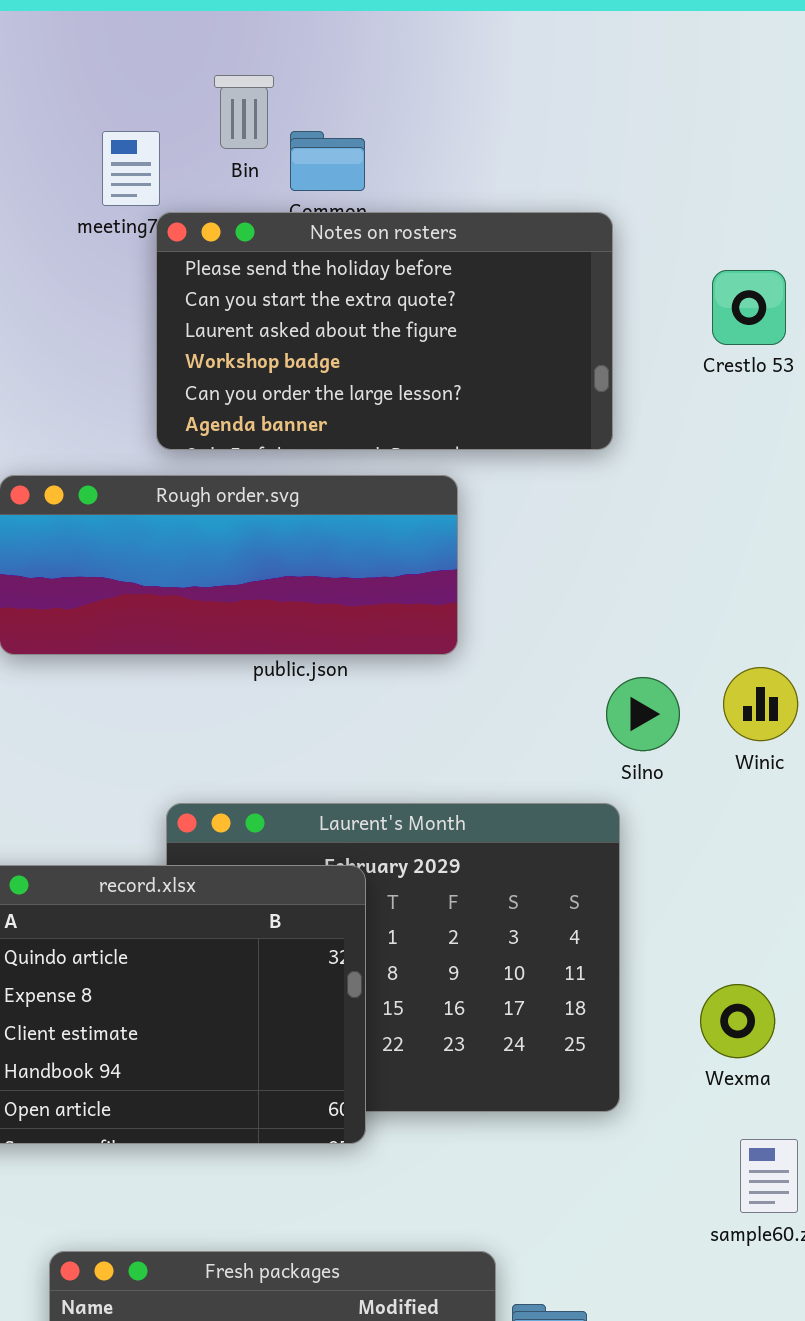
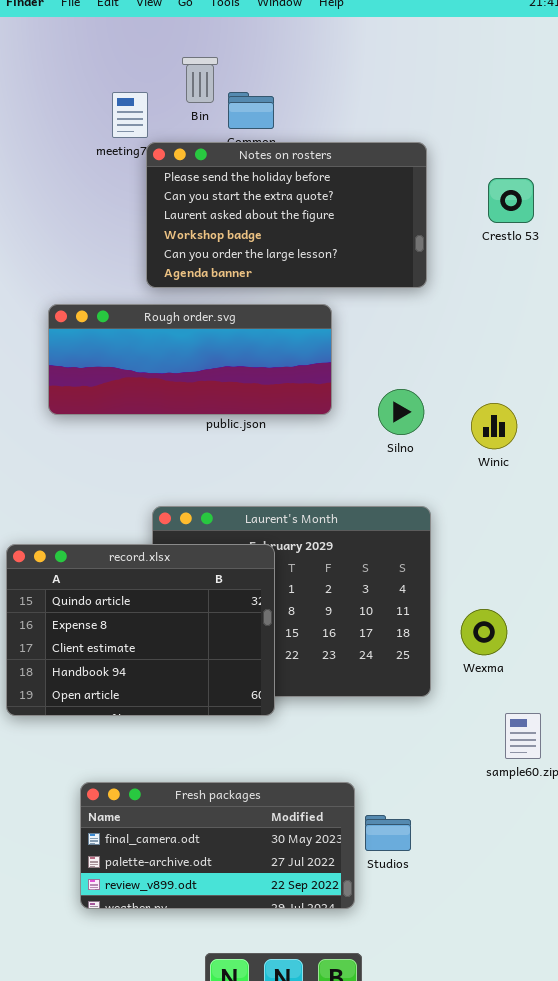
Winic: [723,667,798,741] -> [471,403,517,449], moved
Silno: [606,677,680,751] -> [378,389,424,435], moved
Wexma: [700,984,775,1058] -> [461,609,507,655], moved

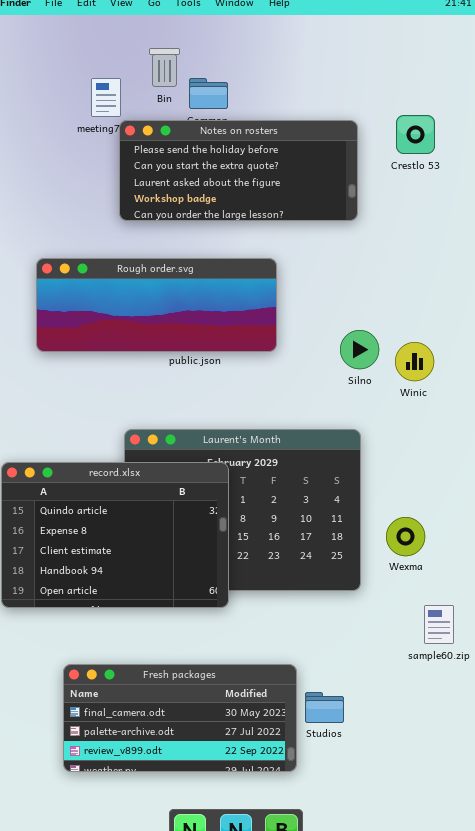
Notes on rosters: [146,142,427,288] -> [119,120,358,221], resized
Crestlo 53: [488,178,534,223] -> [396,115,435,154], moved
Silno: [378,389,424,435] -> [340,330,379,369], moved

